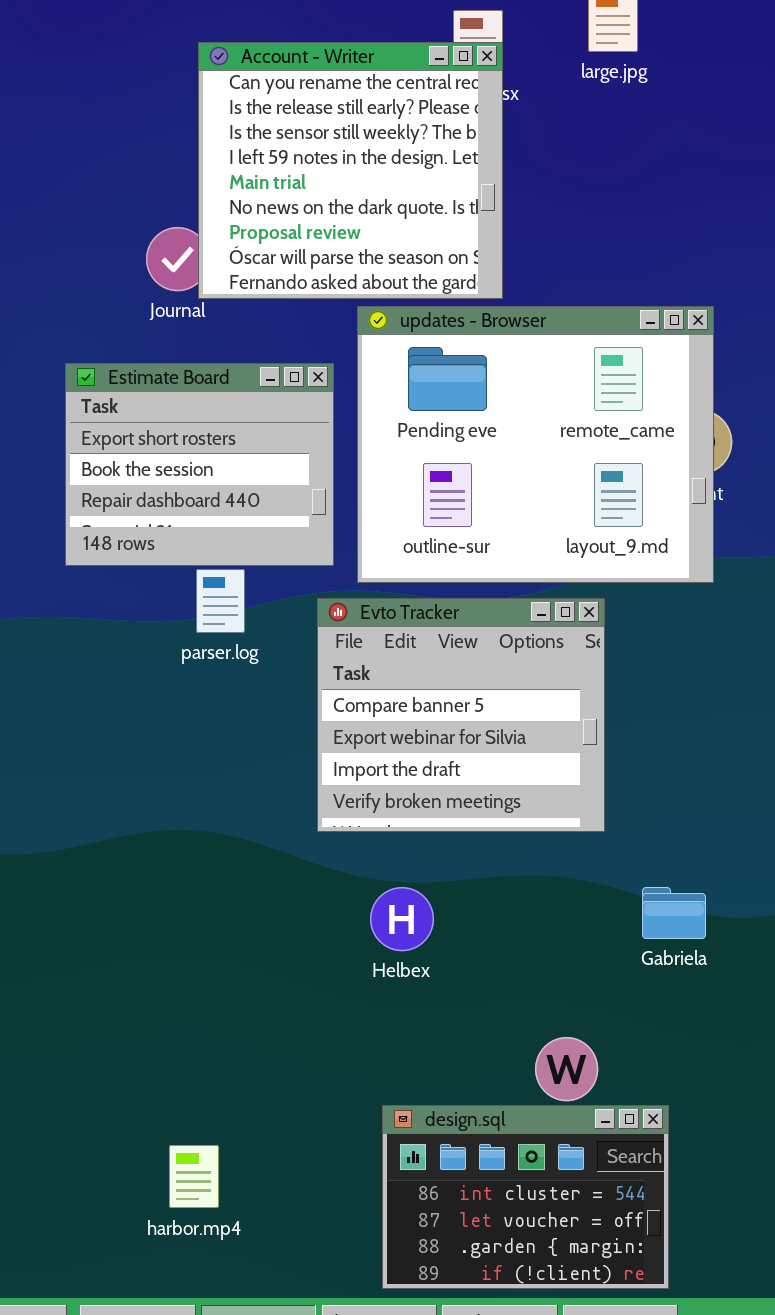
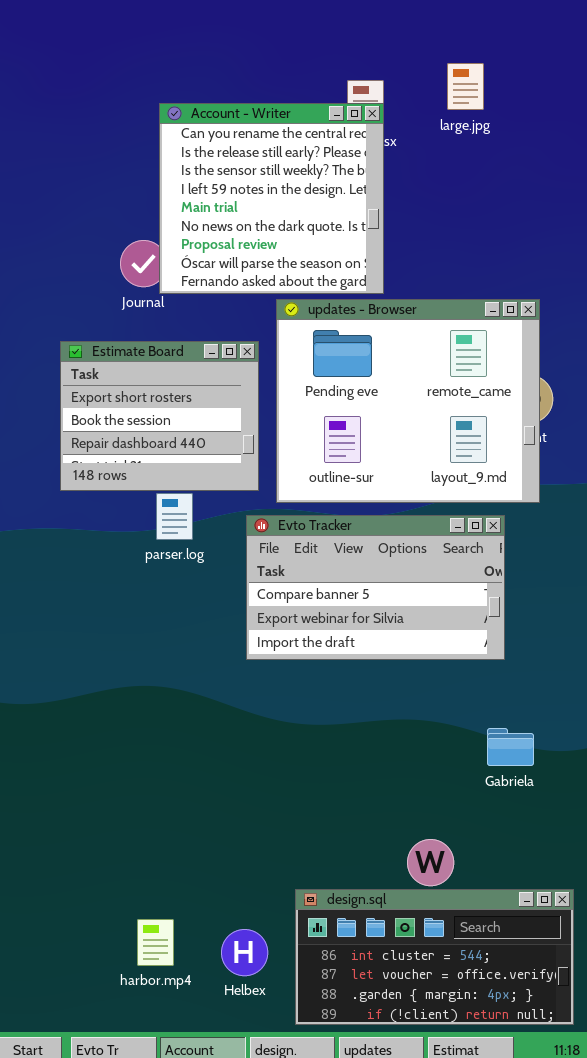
Evto Tracker: [317,598,605,832] -> [246,515,505,660], resized
Helbex: [370,887,434,951] -> [221,929,268,976], moved
design.sql: [382,1105,669,1289] -> [295,889,574,1025], resized

